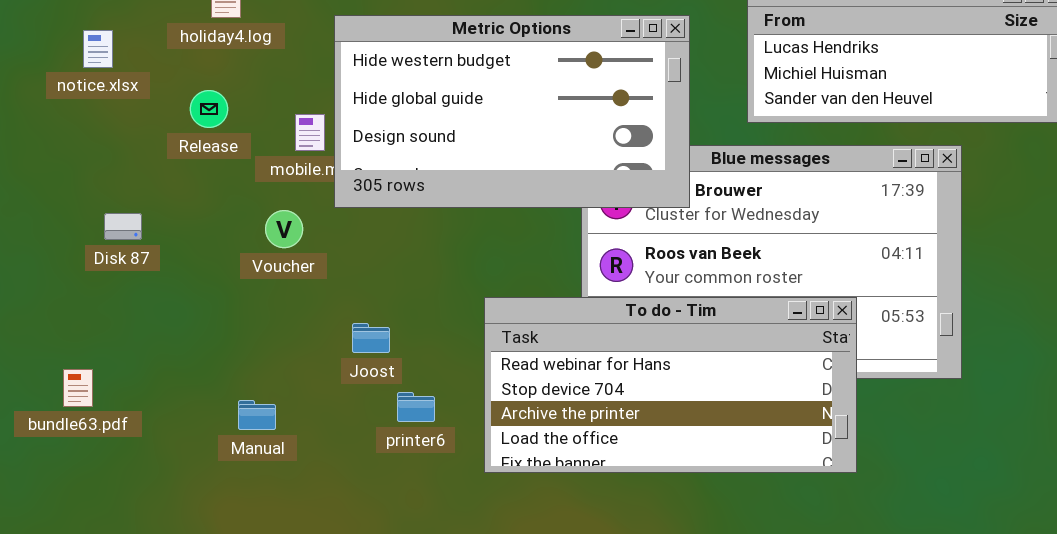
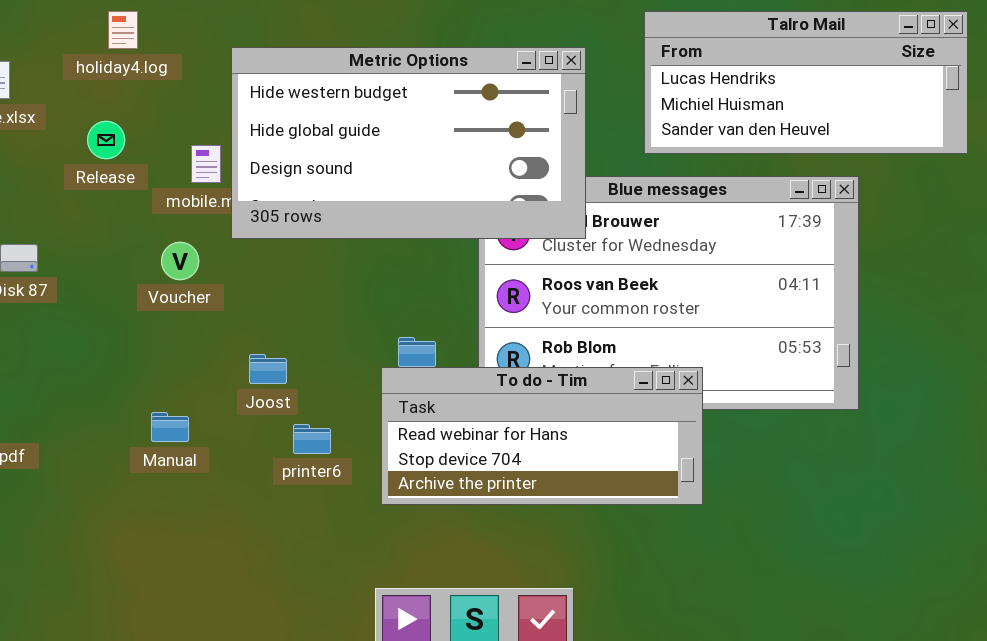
To do - Tim: [484,297,857,473] -> [381,367,703,505], resized
Manual: [238,400,276,430] -> [151,412,189,442], moved

